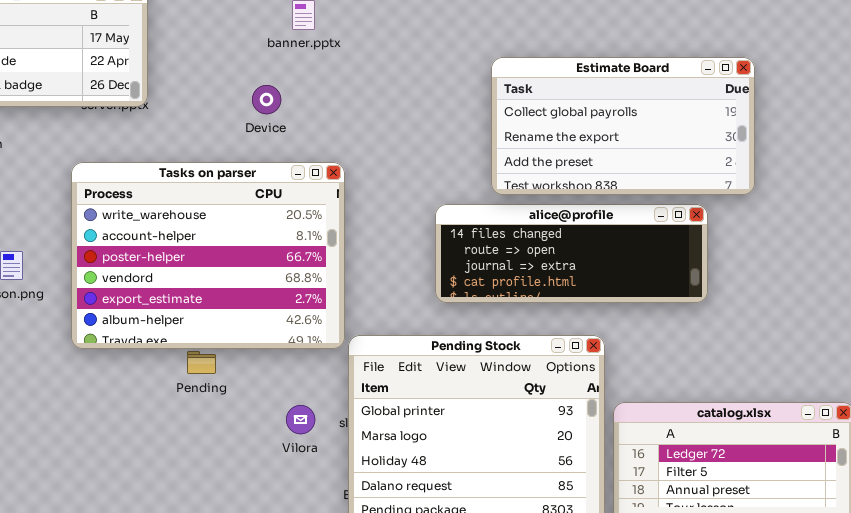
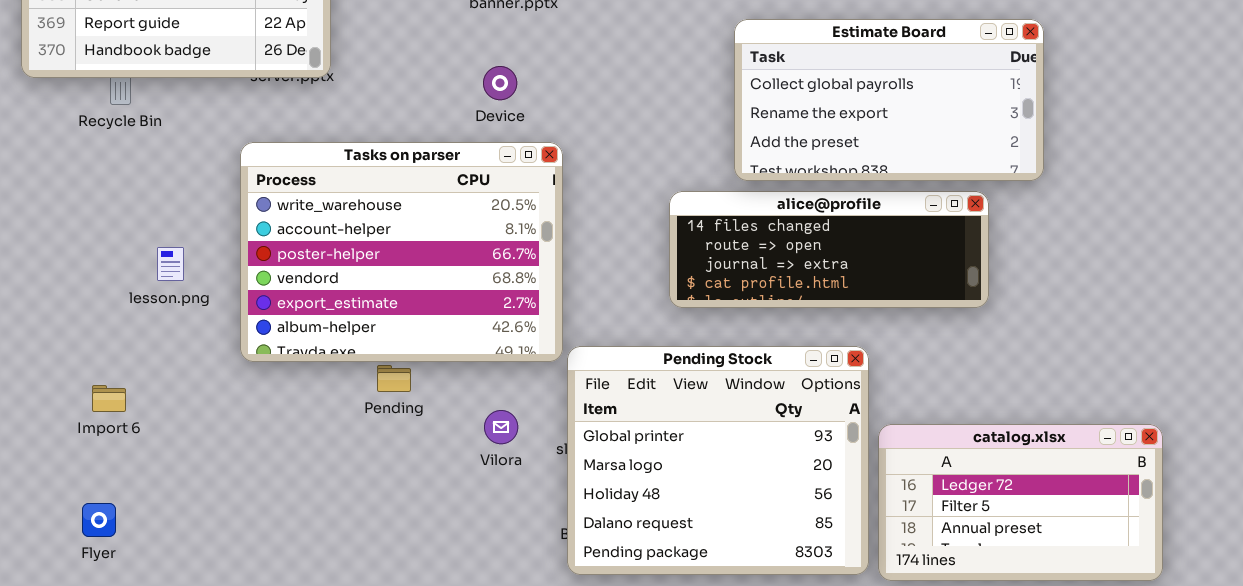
Device: [252,85,281,114] -> [483,66,517,100], moved
Vilora: [286,405,315,434] -> [484,410,518,444], moved

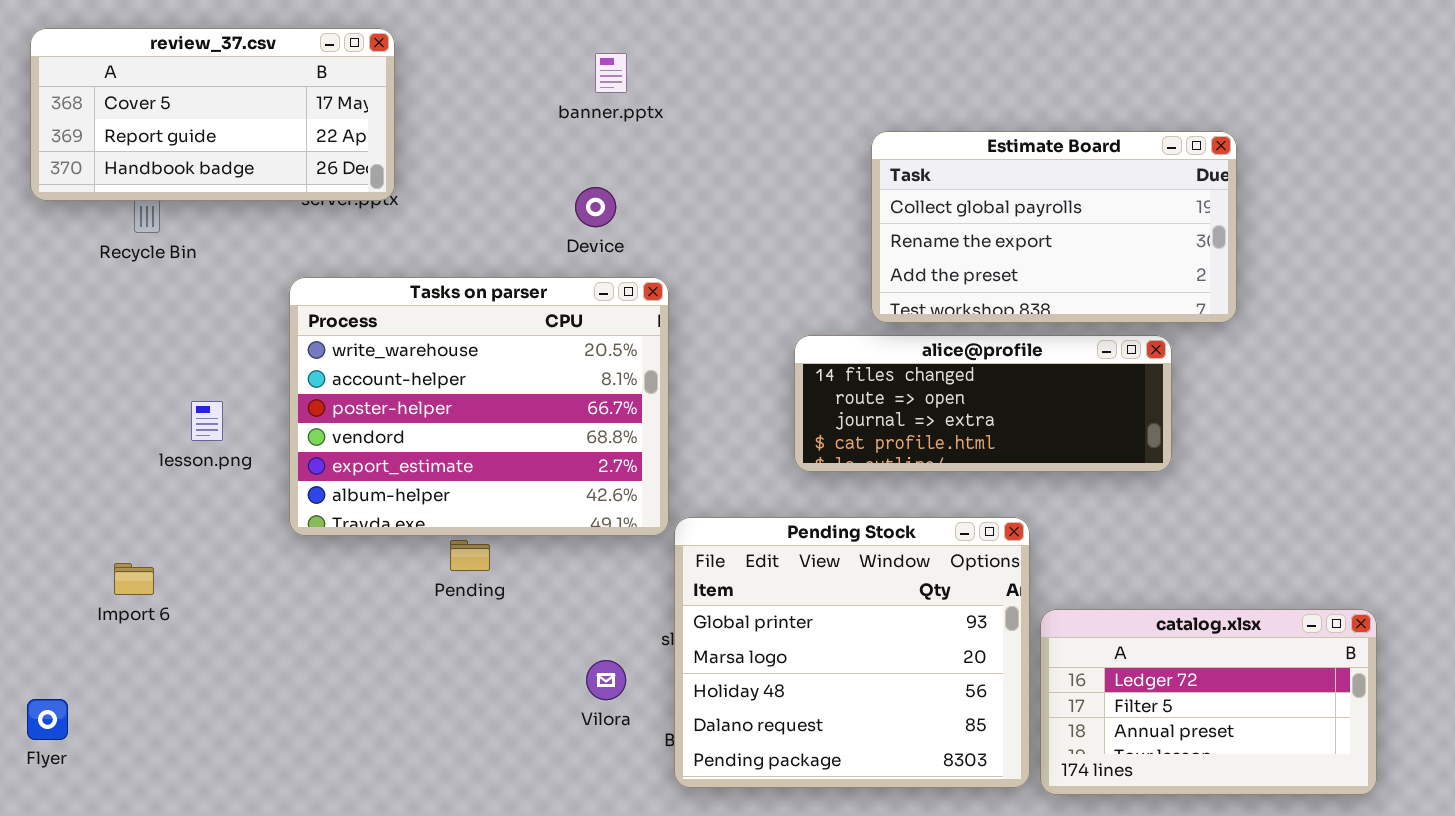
Vilora: [484,410,518,444] -> [586,660,626,700], moved
Flyer: [82,503,116,537] -> [27,699,68,740], moved

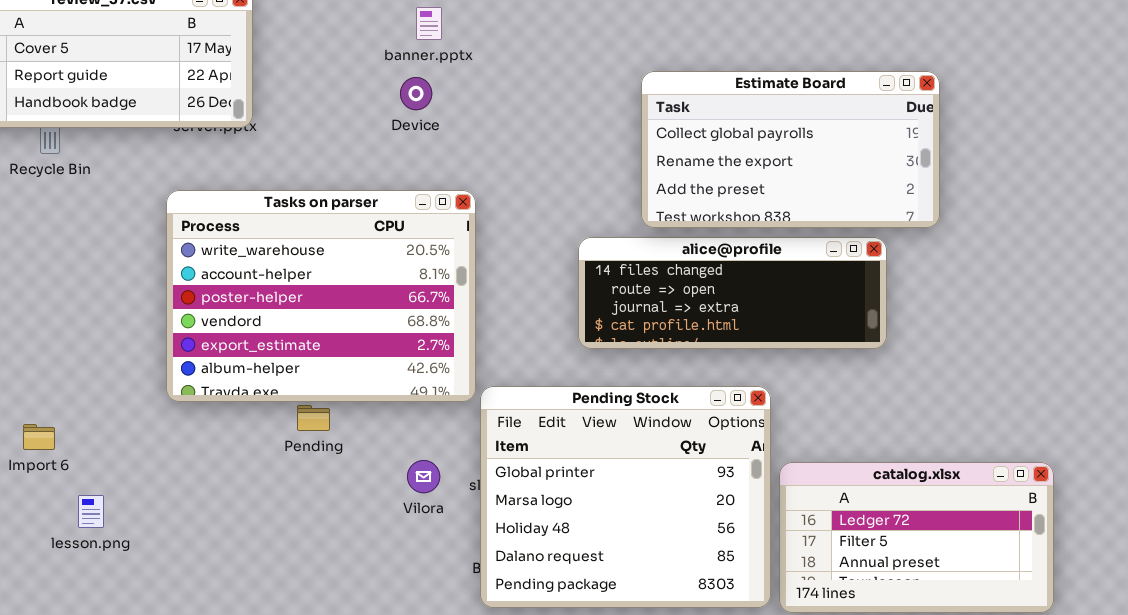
Device: [575,187,616,227] -> [400,77,432,110], moved
lesson.png: [191,401,223,441] -> [78,495,104,528], moved
Vilora: [586,660,626,700] -> [407,460,440,493], moved

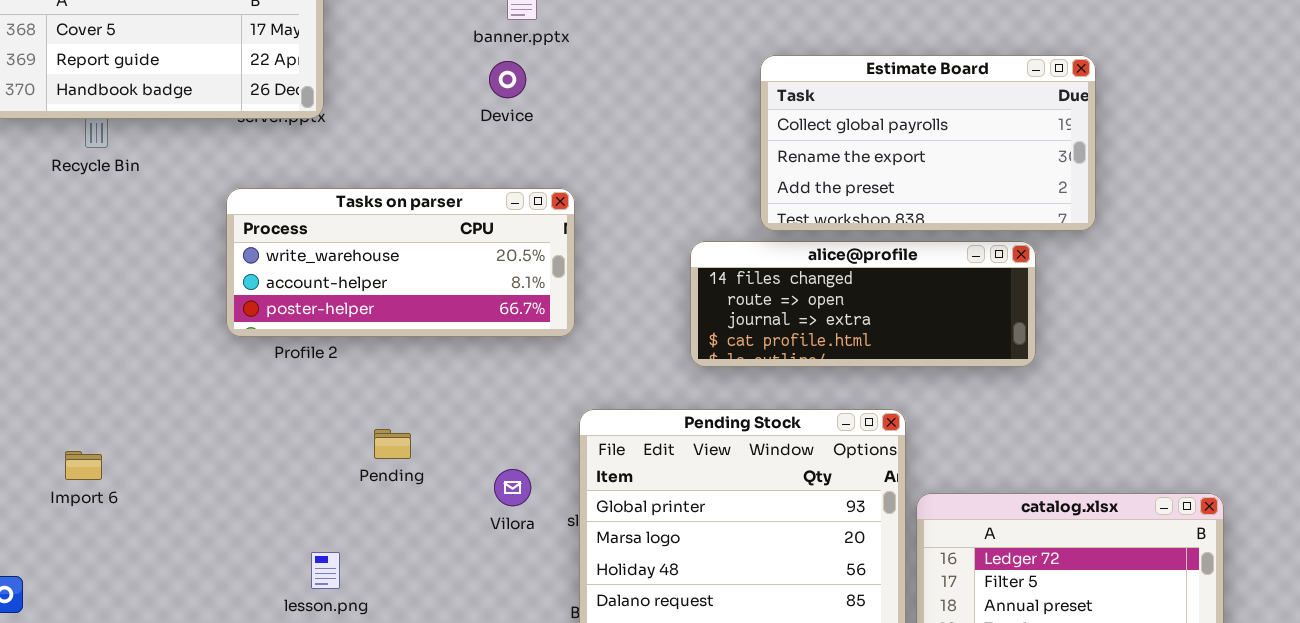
Tasks on parser: [166,190,476,402] -> [226,188,575,337], resized
Vilora: [407,460,440,493] -> [494,469,531,506], moved
lesson.png: [78,495,104,528] -> [311,552,340,589], moved

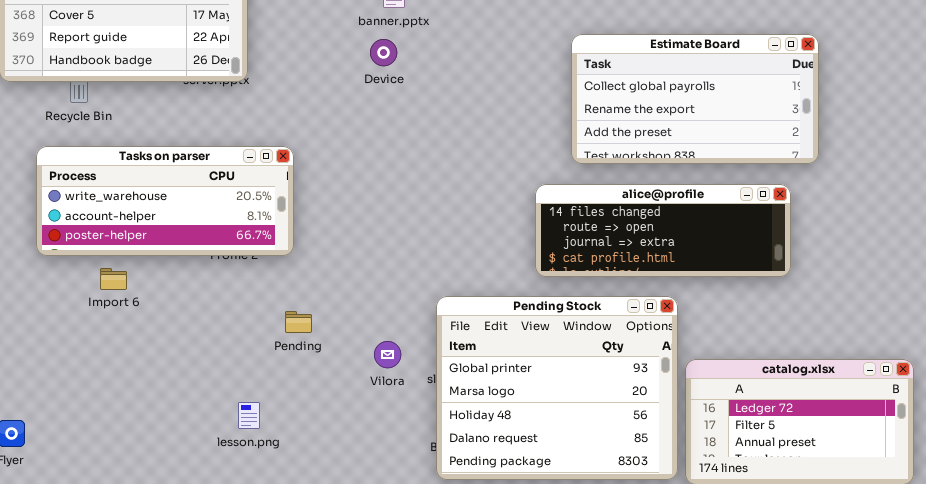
Tasks on parser: [226,188,575,337] -> [36,146,294,256], moved
alice@profile: [690,241,1036,367] -> [535,184,791,277], moved
Import 6: [65,451,102,480] -> [100,268,127,290], moved

